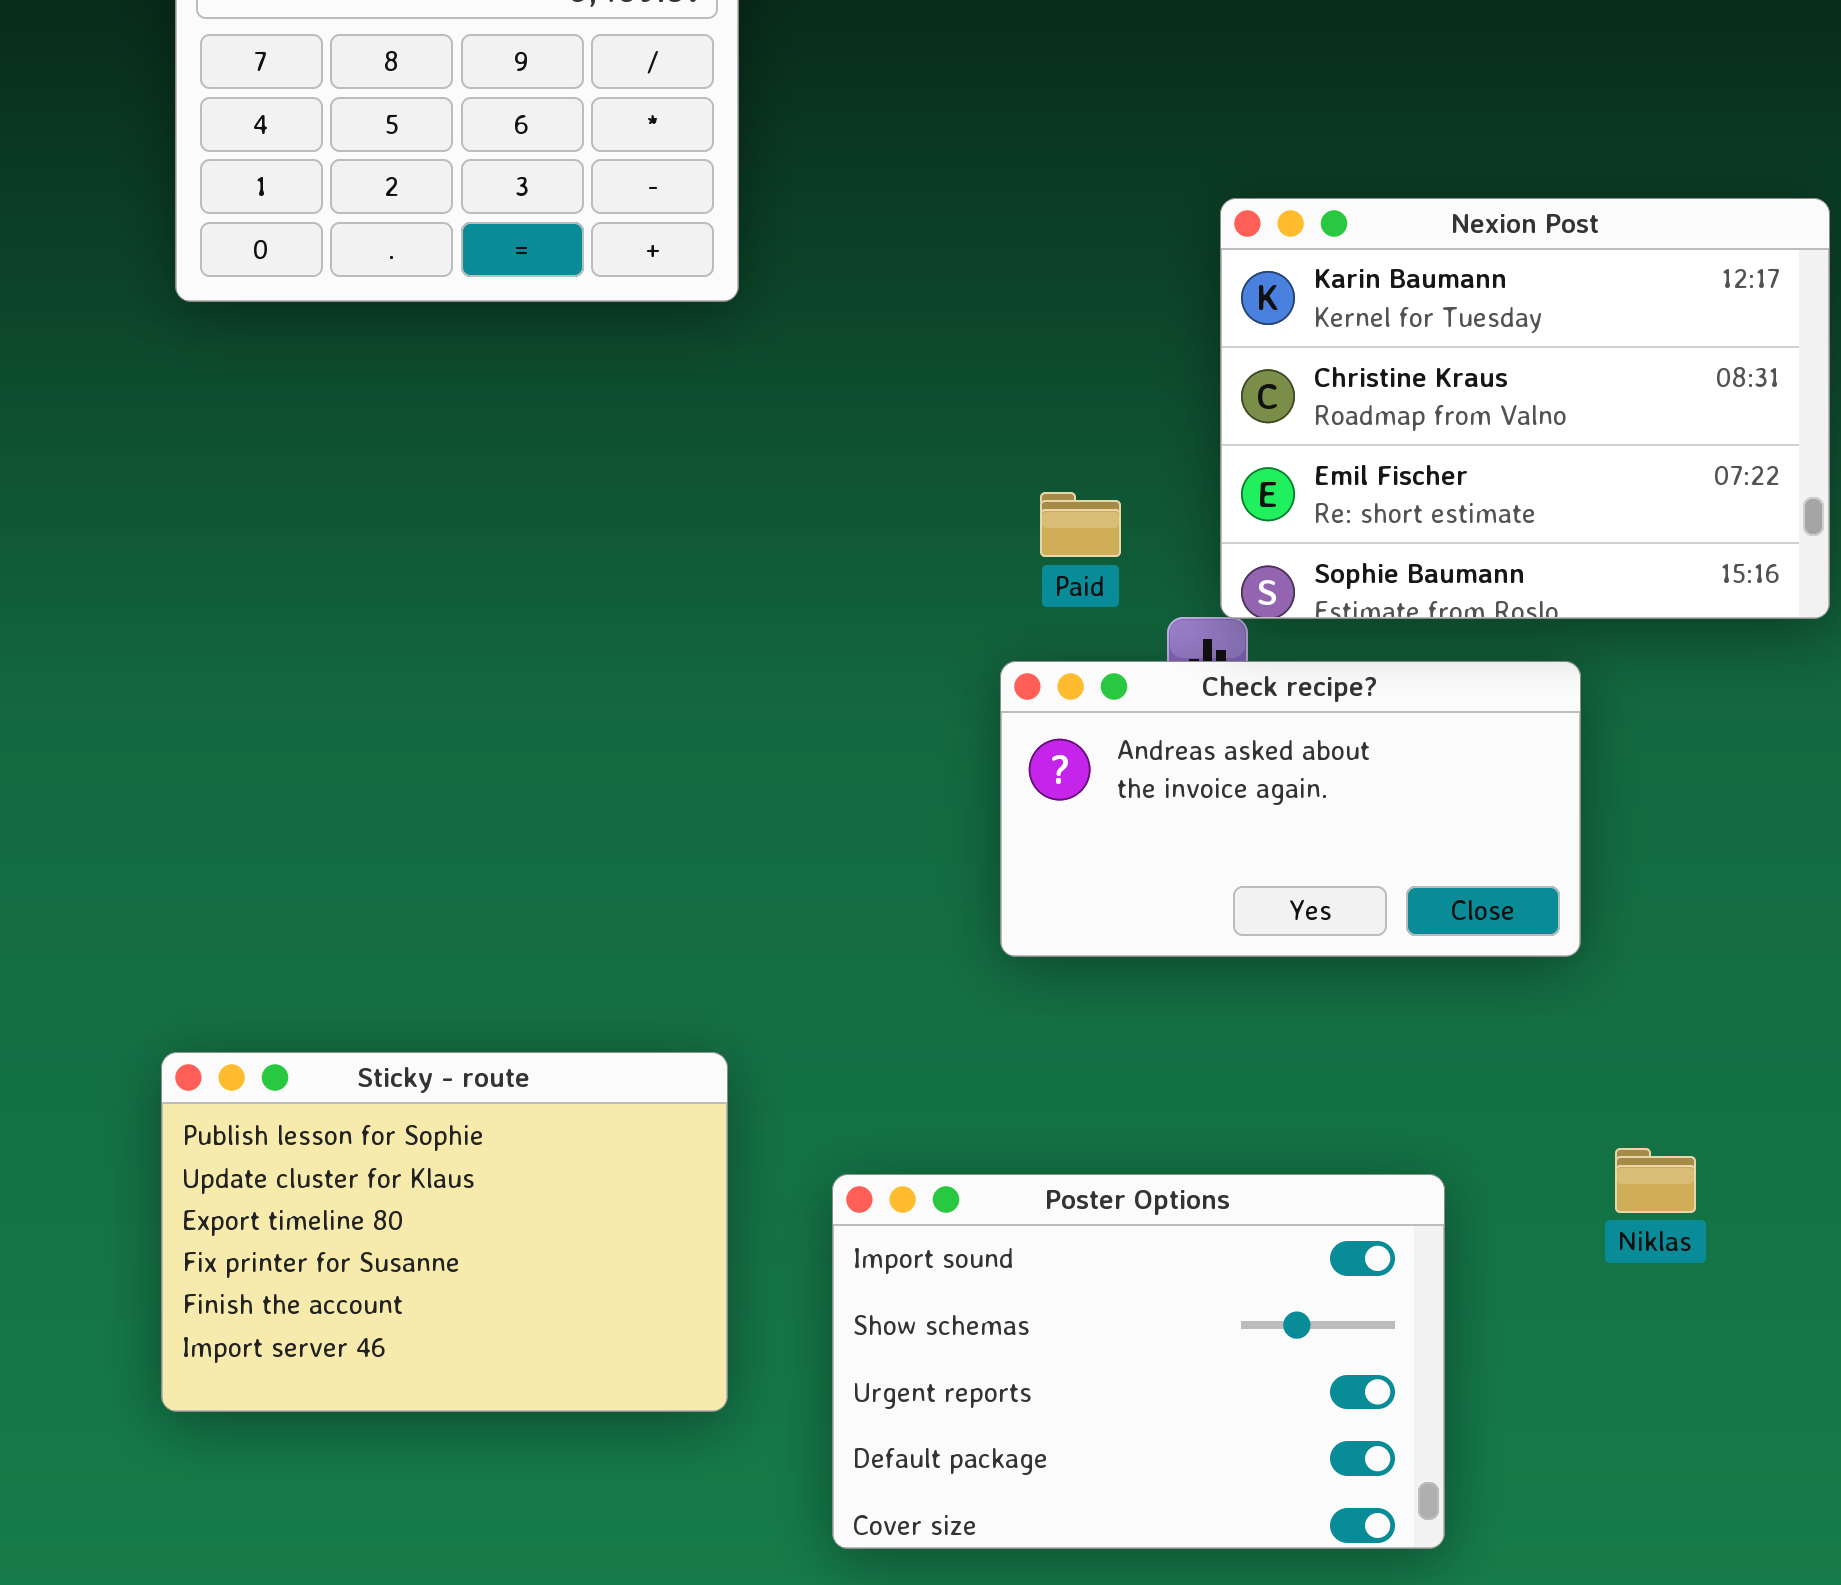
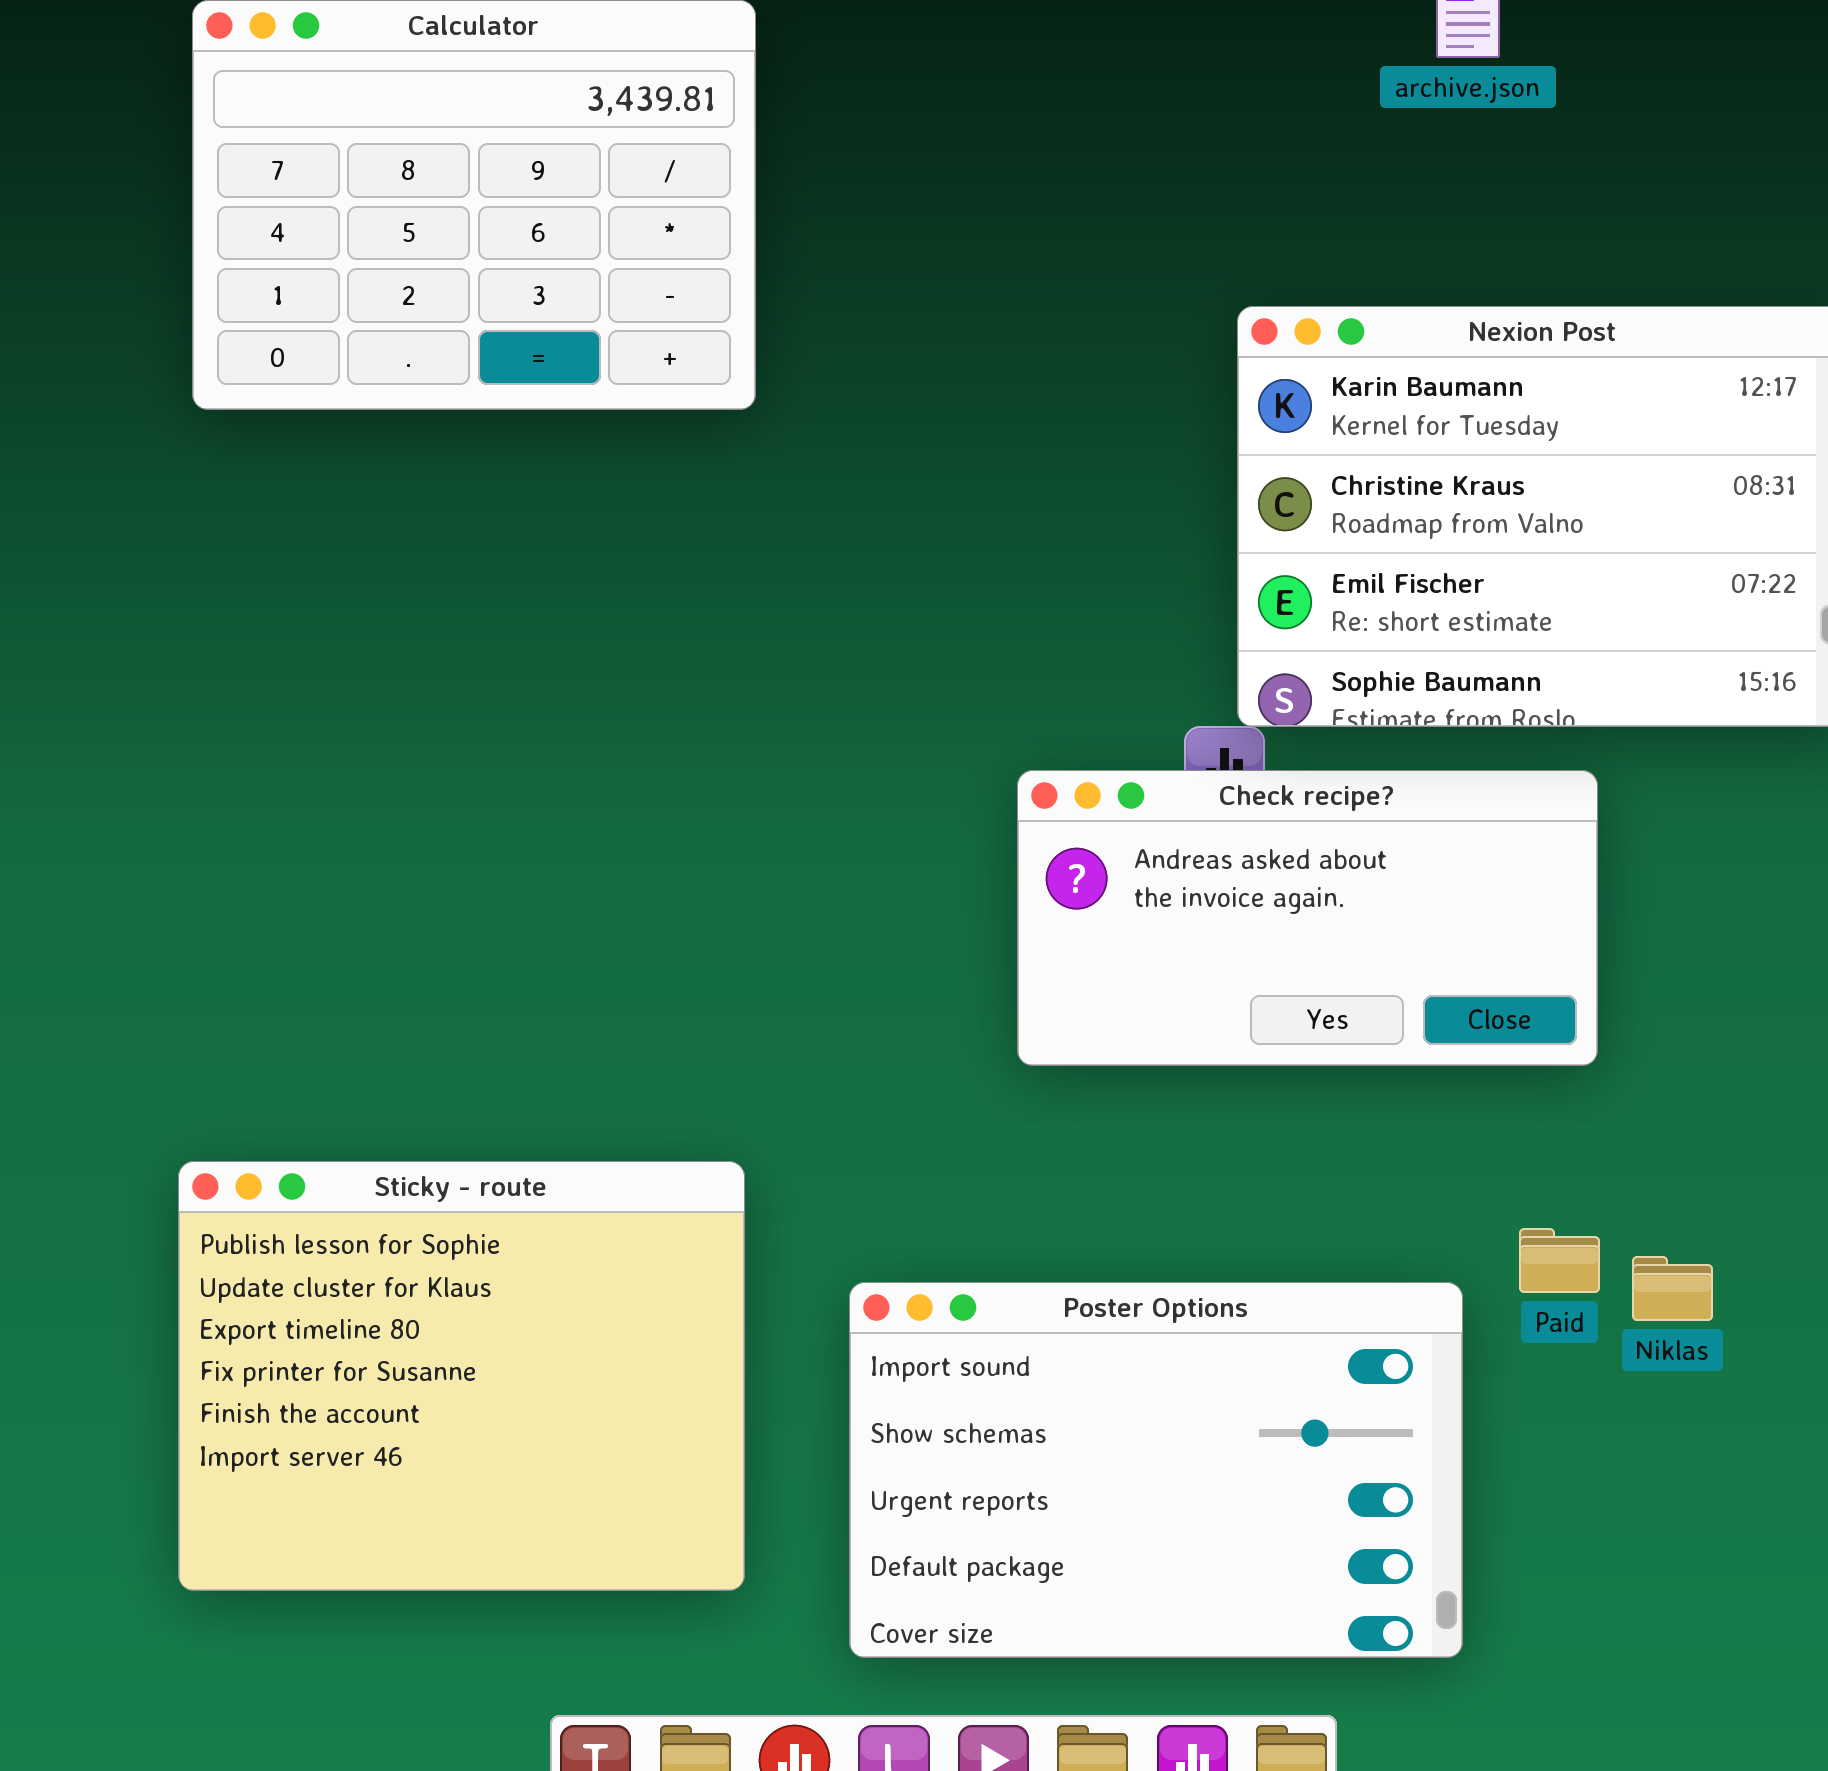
Paid: [1040,492,1121,557] -> [1519,1228,1600,1293], moved
Sticky - route: [161,1052,728,1412] -> [178,1161,745,1591], resized

